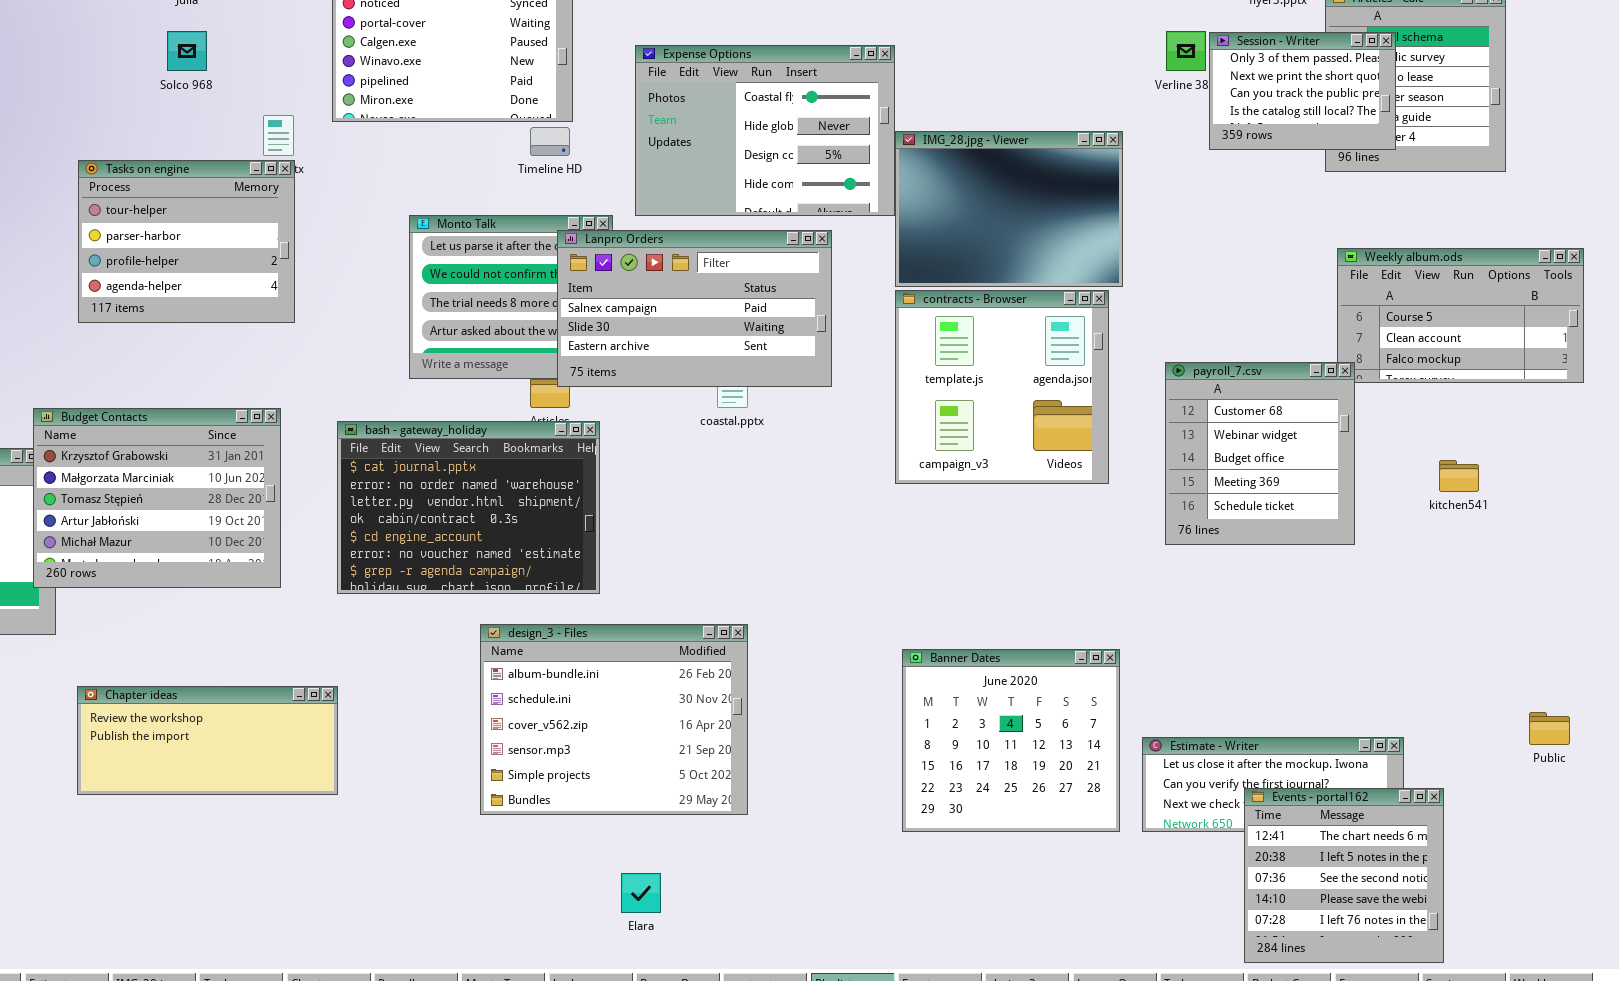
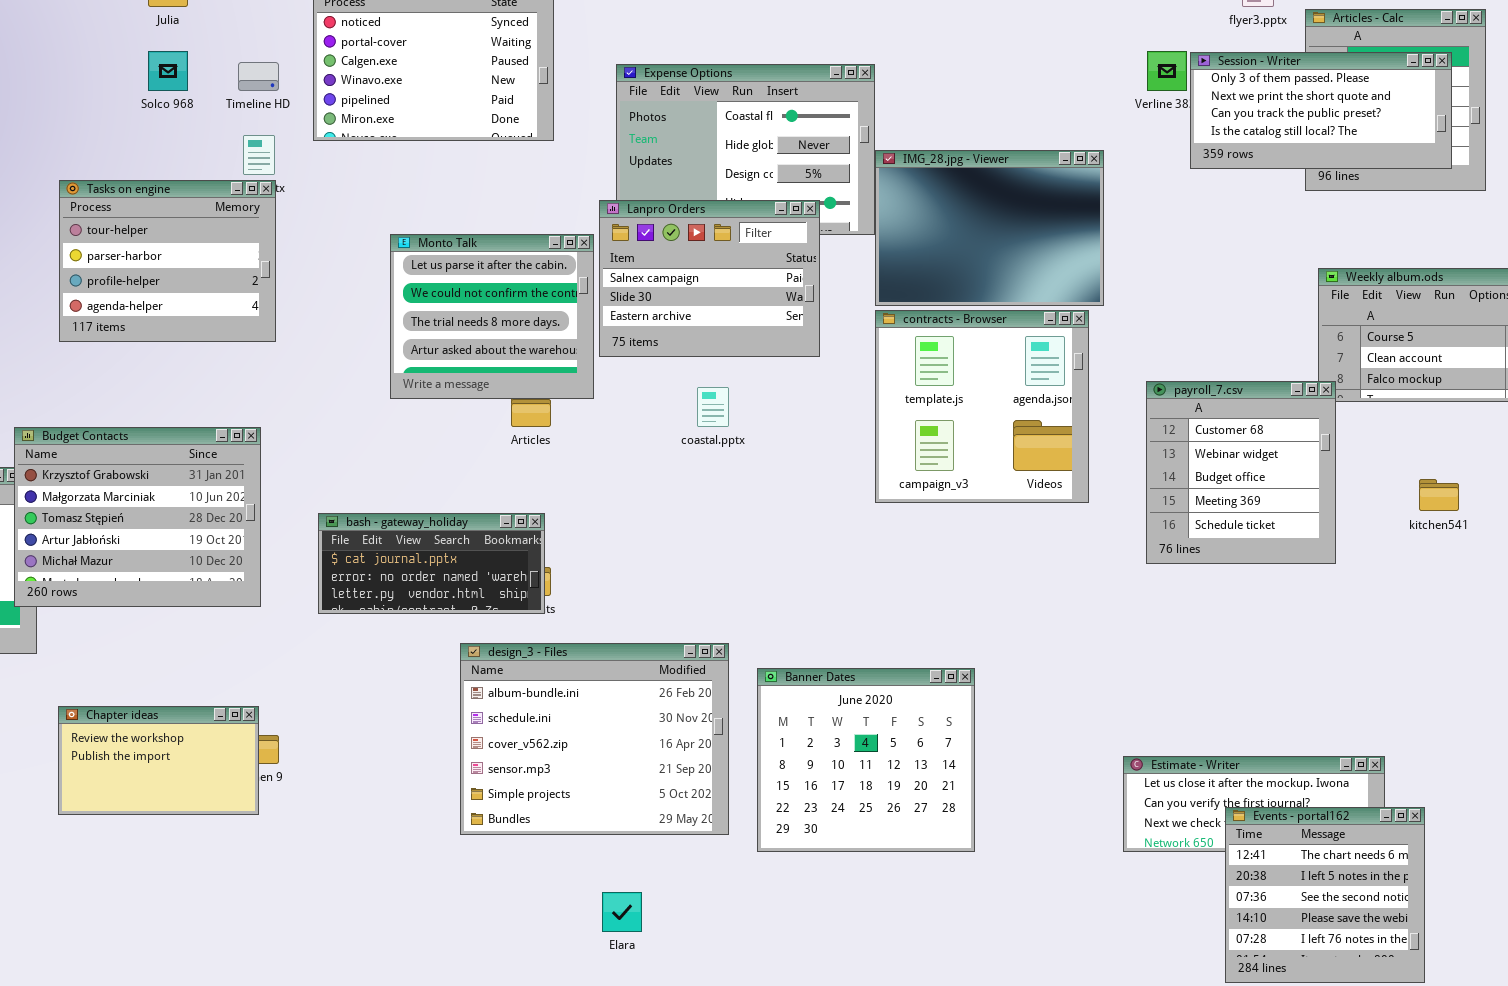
Session - Writer: [1209,32,1396,150] -> [1190,52,1452,169], resized
Timeline HD: [530,127,570,156] -> [238,62,279,91], moved
Lanpro Orders: [557,230,832,387] -> [599,200,820,357], moved, resized
bash - gateway_holiday: [337,421,600,594] -> [318,513,545,614], resized
Banner Dates: [902,649,1120,832] -> [757,668,975,852], moved
Chapter ideas: [77,686,338,795] -> [58,706,259,815], resized

